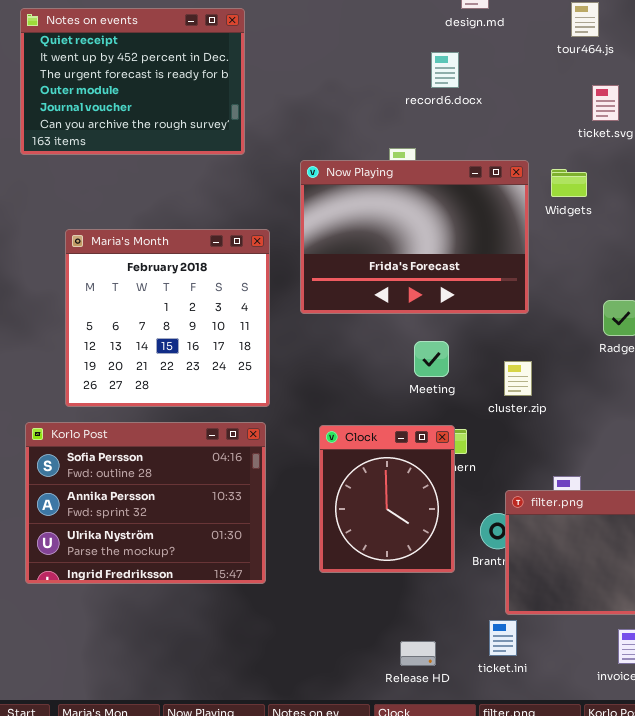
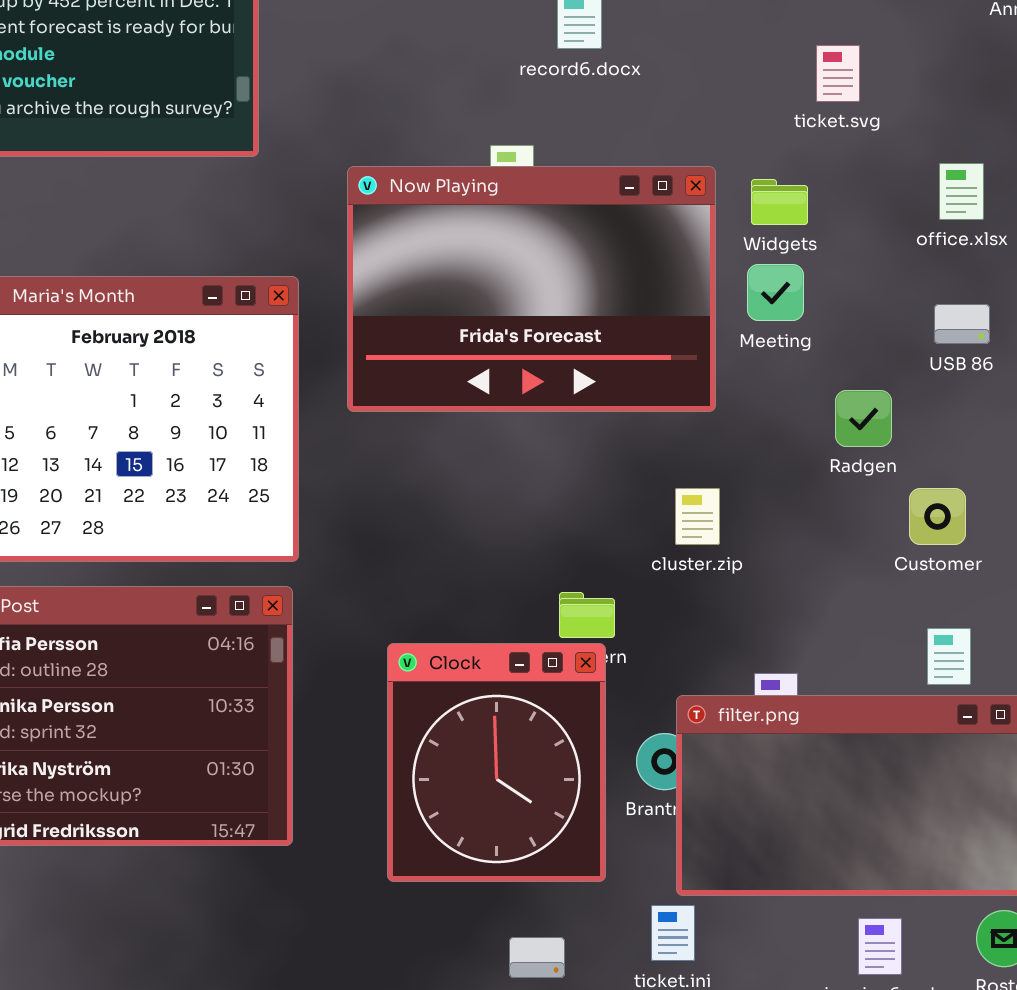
Meeting: [414,341,449,377] -> [747,264,804,321], moved
Clock: [319,425,455,573] -> [387,643,606,882], moved

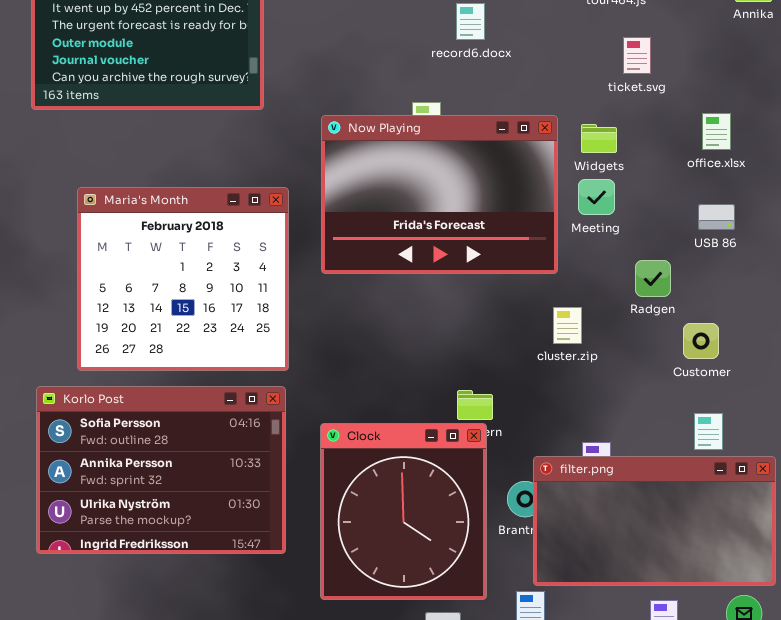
cluster.zip: [675,488,720,545] -> [553,307,582,344], moved
Clock: [387,643,606,882] -> [320,423,487,600], resized

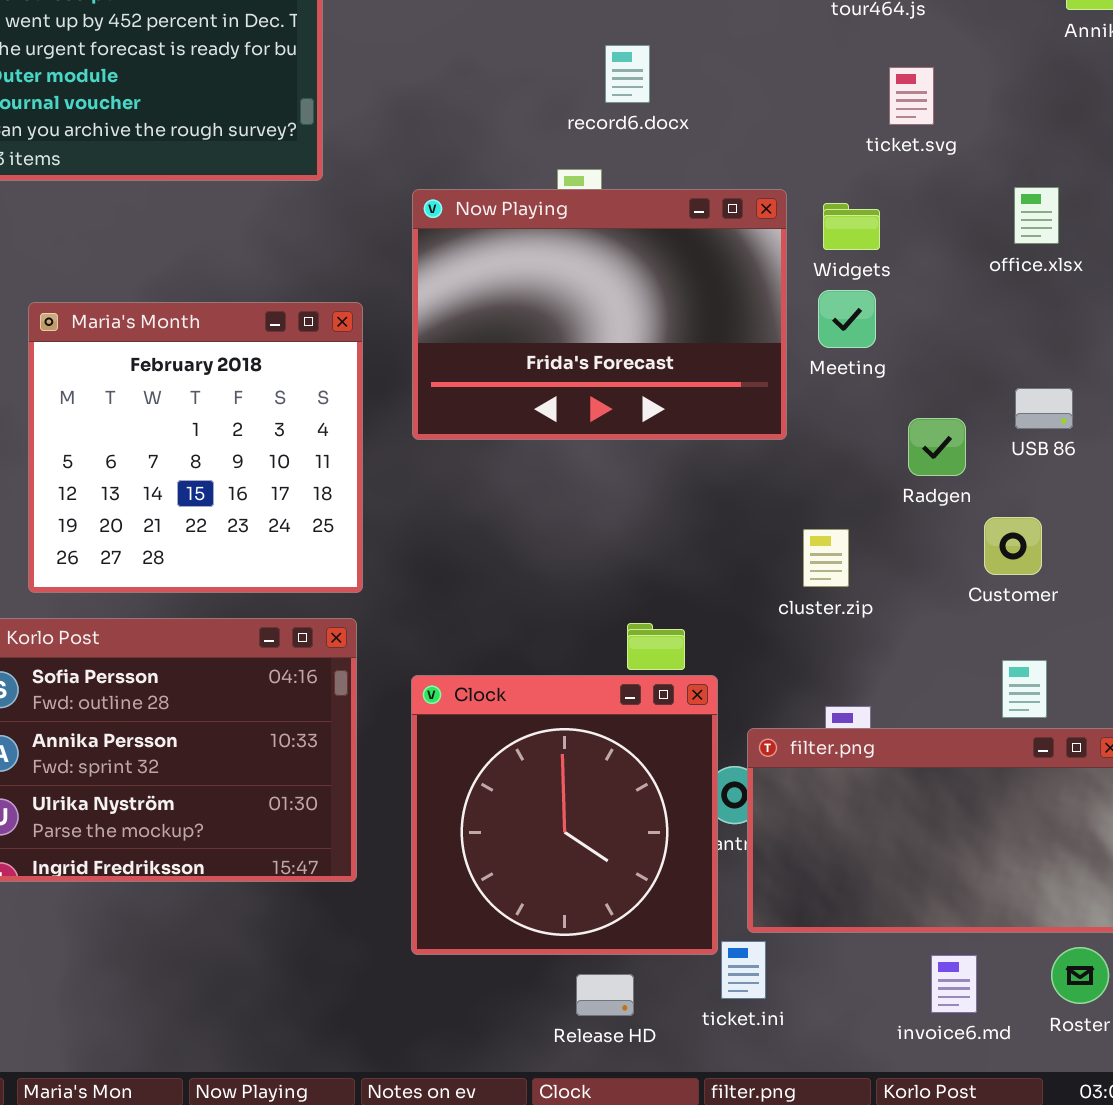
record6.docx: [456,3,485,40] -> [605,45,650,103], moved
USB 86: [698,204,735,230] -> [1015,388,1073,429], moved
cluster.zip: [553,307,582,344] -> [803,529,849,587], moved
Clock: [320,423,487,600] -> [411,675,718,955], resized

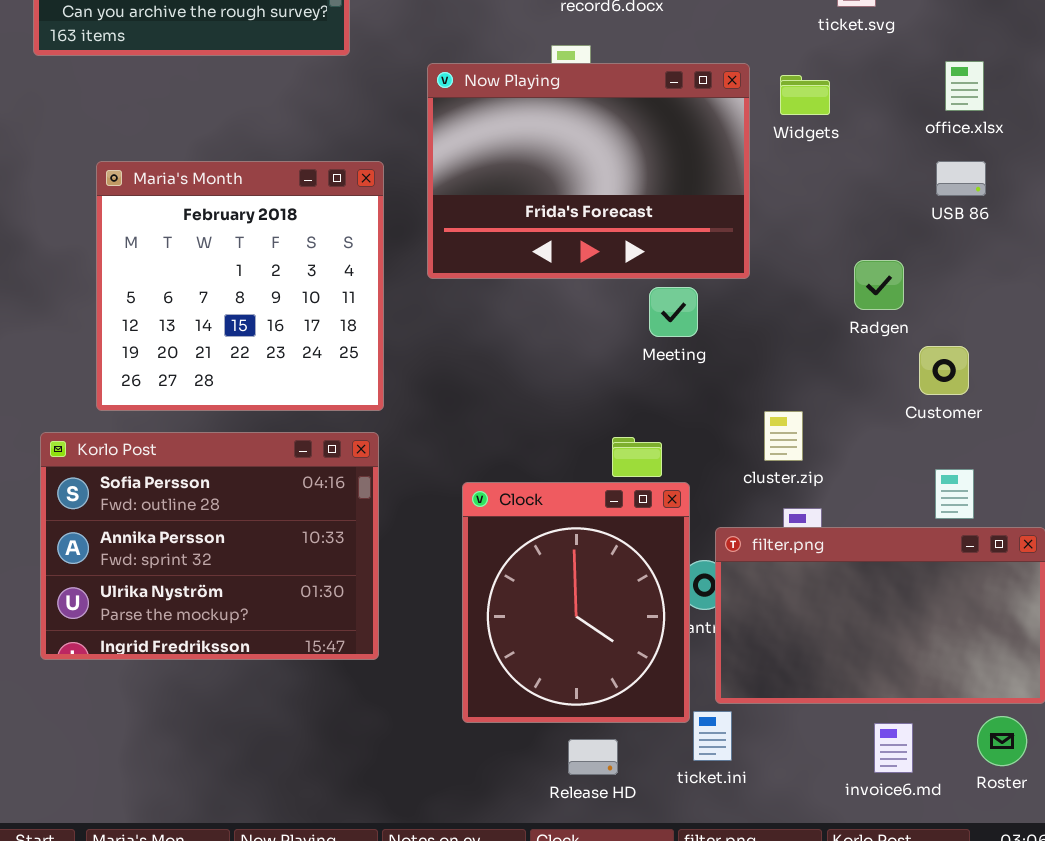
Meeting: [818,290,876,348] -> [649,287,698,337], moved
USB 86: [1015,388,1073,429] -> [936,161,986,196], moved
cluster.zip: [803,529,849,587] -> [764,411,803,461], moved
Clock: [411,675,718,955] -> [462,482,690,723], resized

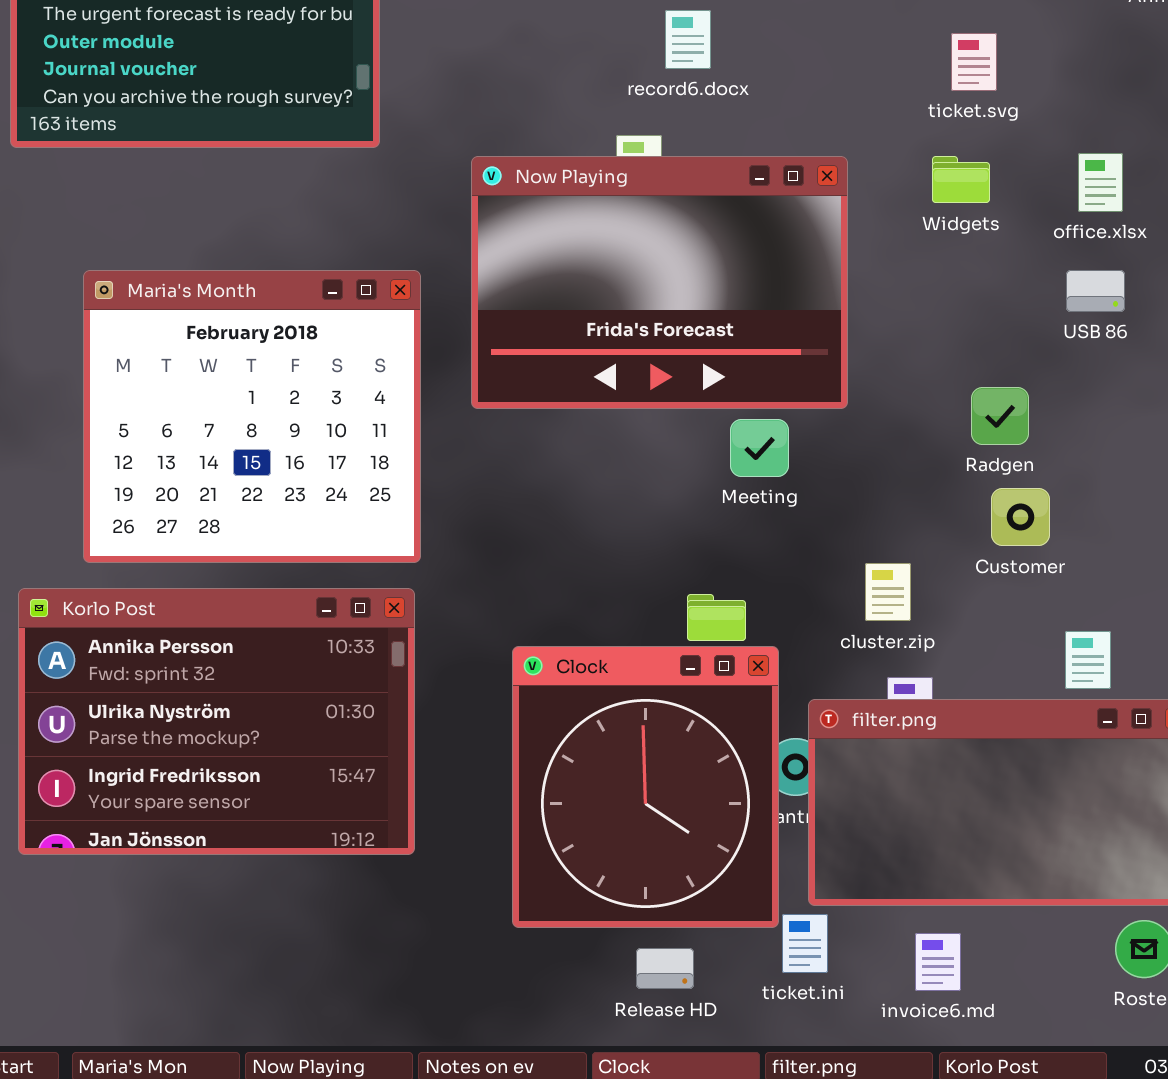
Widgets: [780,75,830,115] -> [932,156,990,203], moved
Customer: [919,346,969,395] -> [991,488,1050,546], moved
Korlo Post: [40,432,379,660] -> [18,588,415,855], scrolled down 1 row
invoice6.md: [874,723,913,773] -> [915,933,961,991], moved

